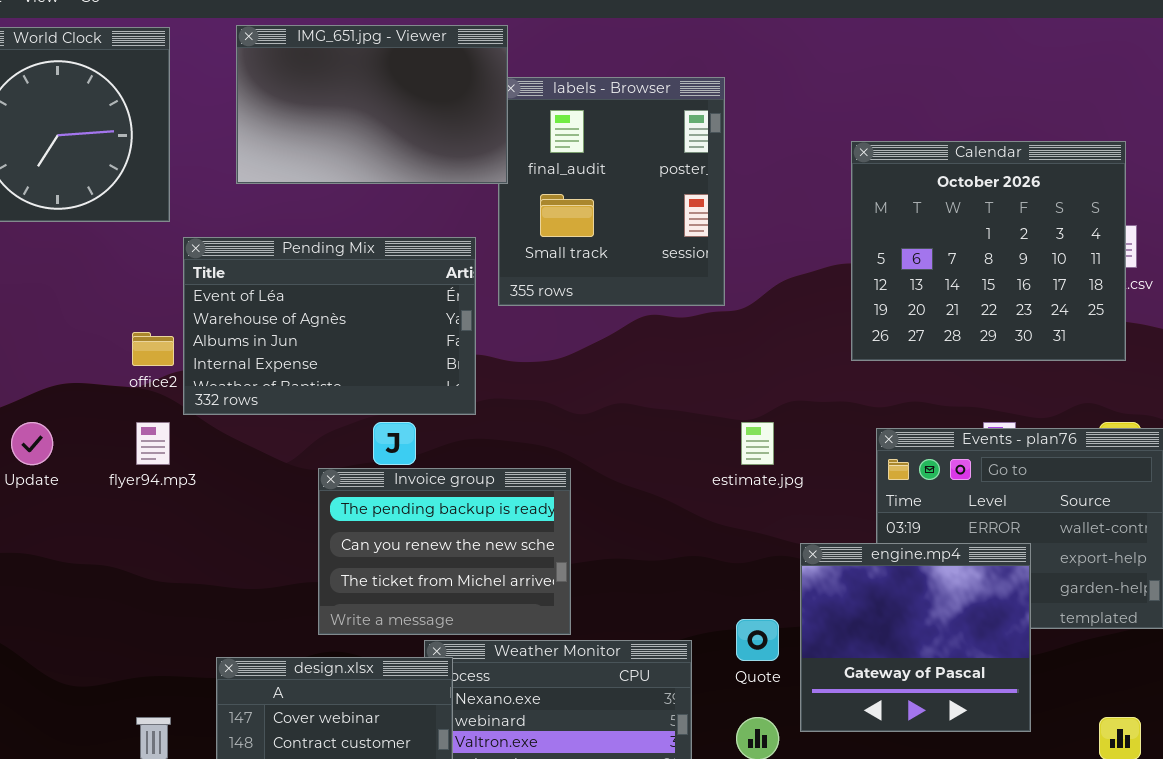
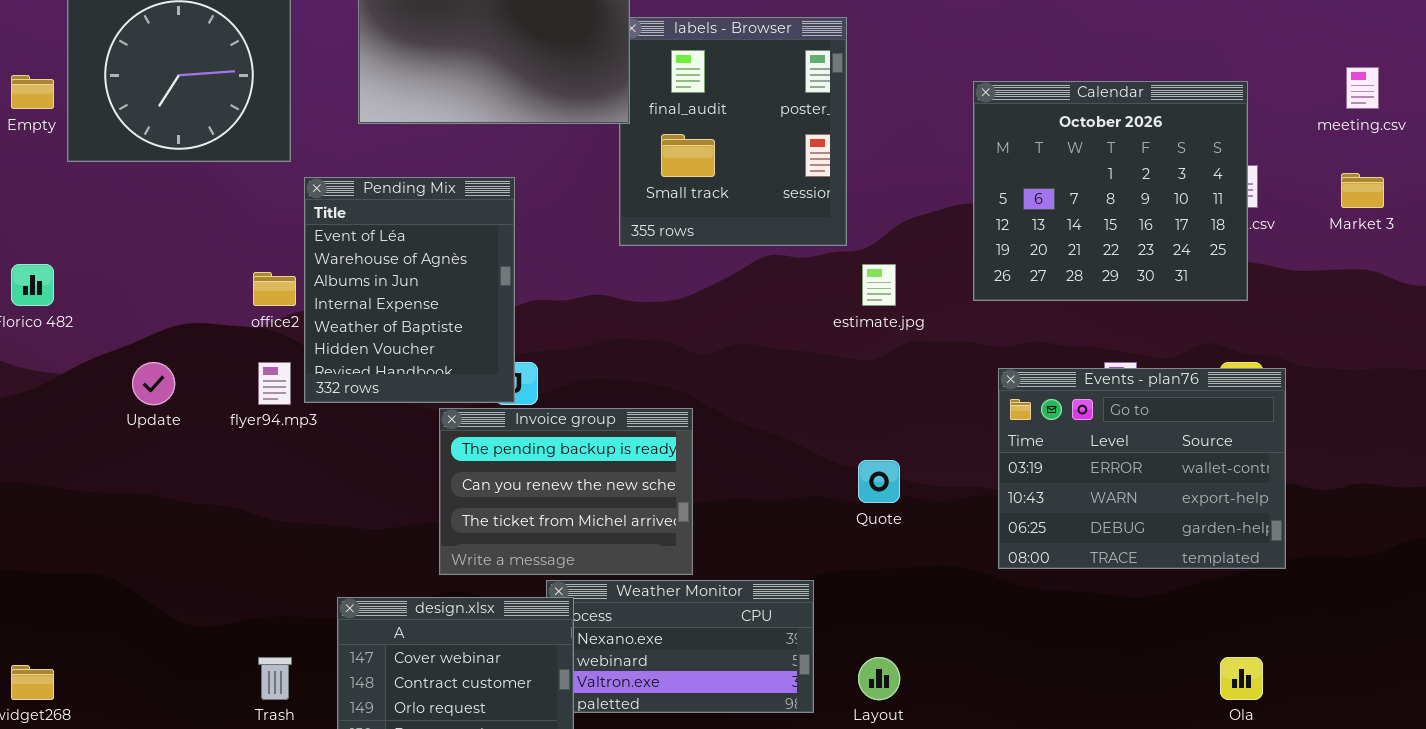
Pending Mix: [183,237,476,415] -> [304,177,515,403], resized
estimate.jpg: [741,422,774,465] -> [862,264,896,306], moved
engine.mp4: [800,543,1031,732] -> none, closed
Quote: [736,619,779,661] -> [858,460,900,503], moved

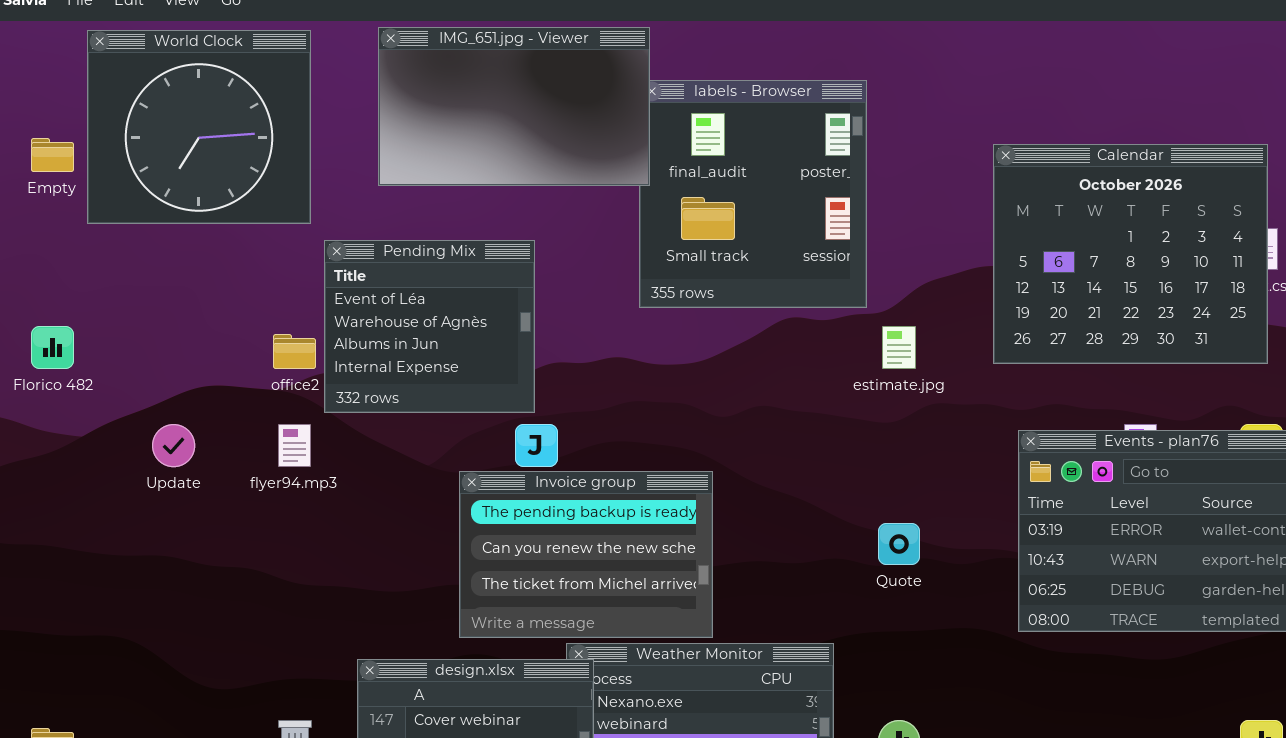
Pending Mix: [304,177,515,403] -> [324,240,535,413], resized

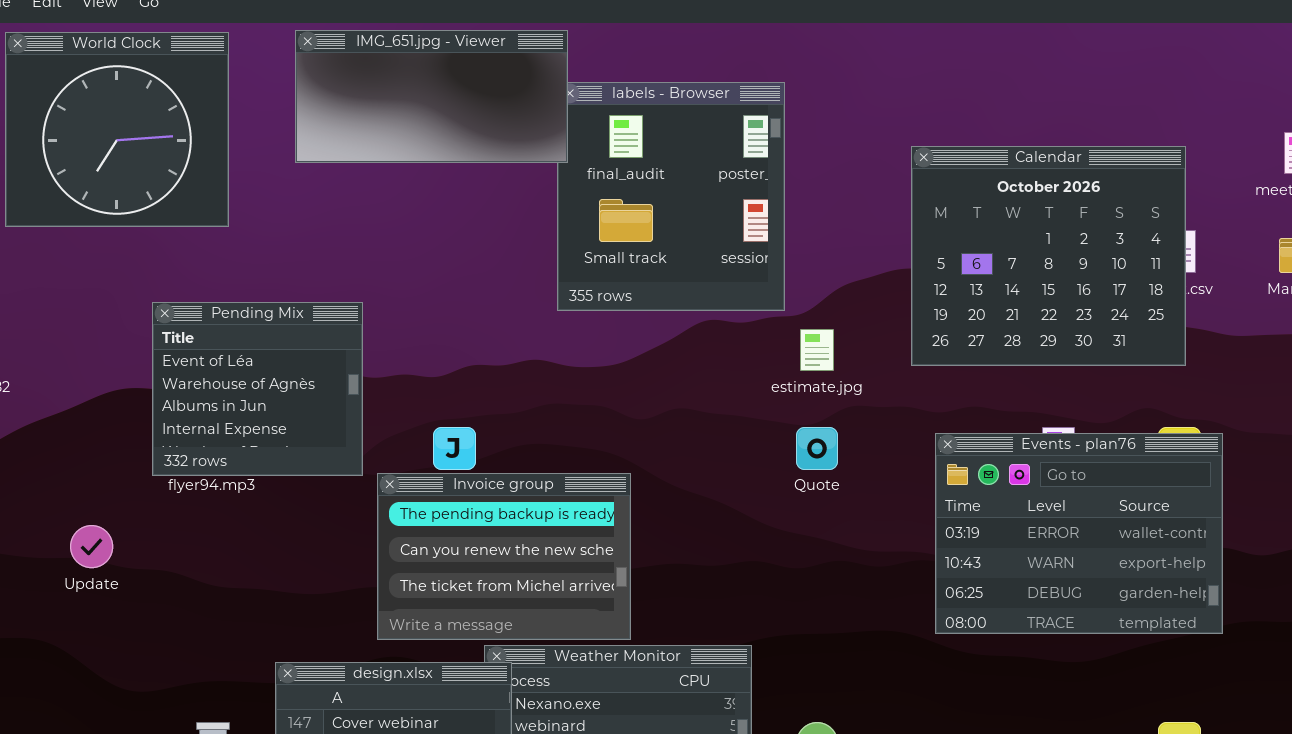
IMG_651.jpg - Viewer: [378,27,650,186] -> [295,30,568,163], resized
Pending Mix: [324,240,535,413] -> [152,302,363,476], moved
Update: [152,424,195,467] -> [70,525,113,568], moved
Quote: [878,523,920,565] -> [796,427,838,470], moved

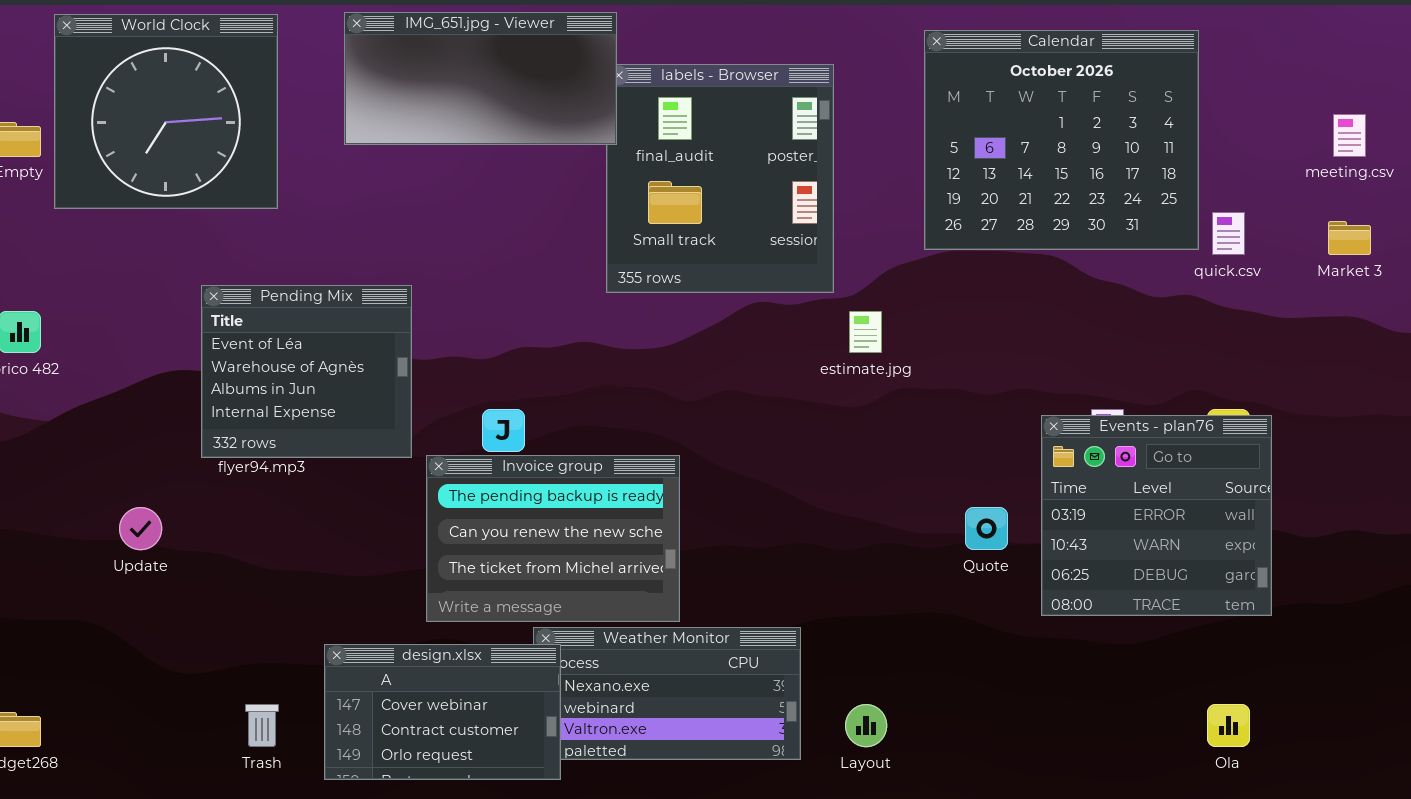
Calendar: [911,146,1186,366] -> [924,30,1199,250], moved
Quote: [796,427,838,470] -> [965,507,1008,550], moved
Events - plan76: [935,433,1223,634] -> [1041,415,1272,616], resized

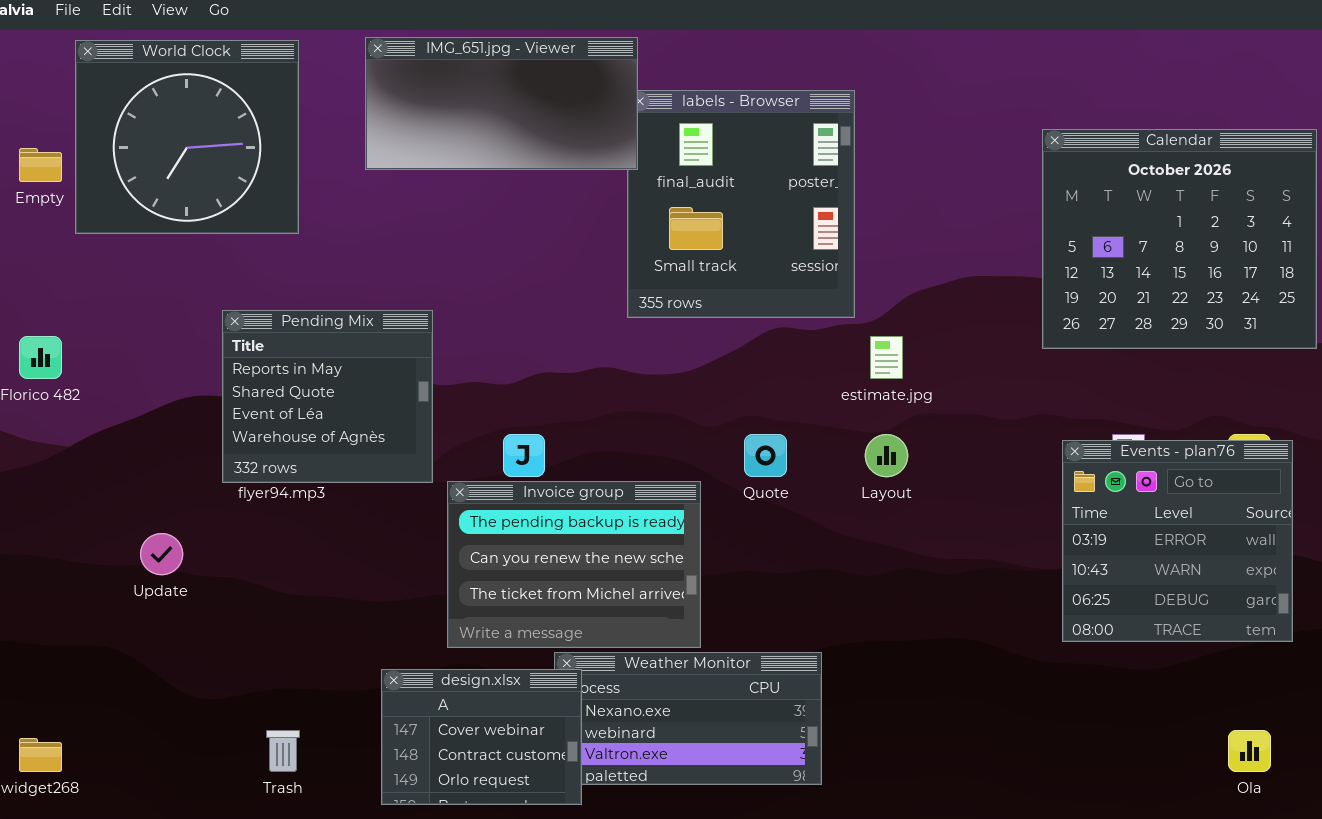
Calendar: [924,30,1199,250] -> [1042,129,1317,349], moved
Pending Mix: [201,285,412,458] -> [222,310,433,483], scrolled up 2 rows
Quote: [965,507,1008,550] -> [744,434,787,477], moved
design.xlsx: [324,644,561,780] -> [381,669,582,805], resized
Layout: [845,704,887,747] -> [865,434,908,477], moved

